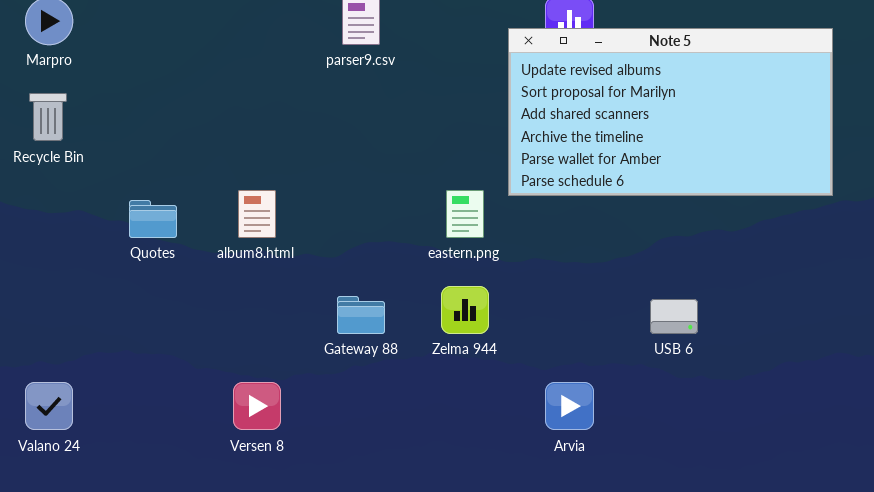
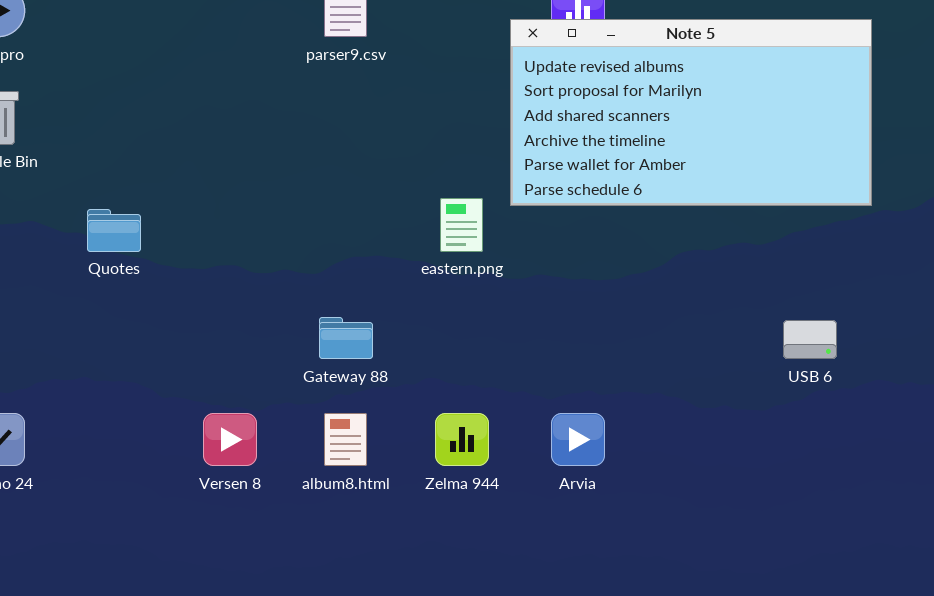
album8.html: [238,190,276,238] -> [324,413,367,466], moved
Zelma 944: [441,286,489,334] -> [435,413,489,466], moved
USB 6: [650,299,698,334] -> [783,320,837,359], moved

